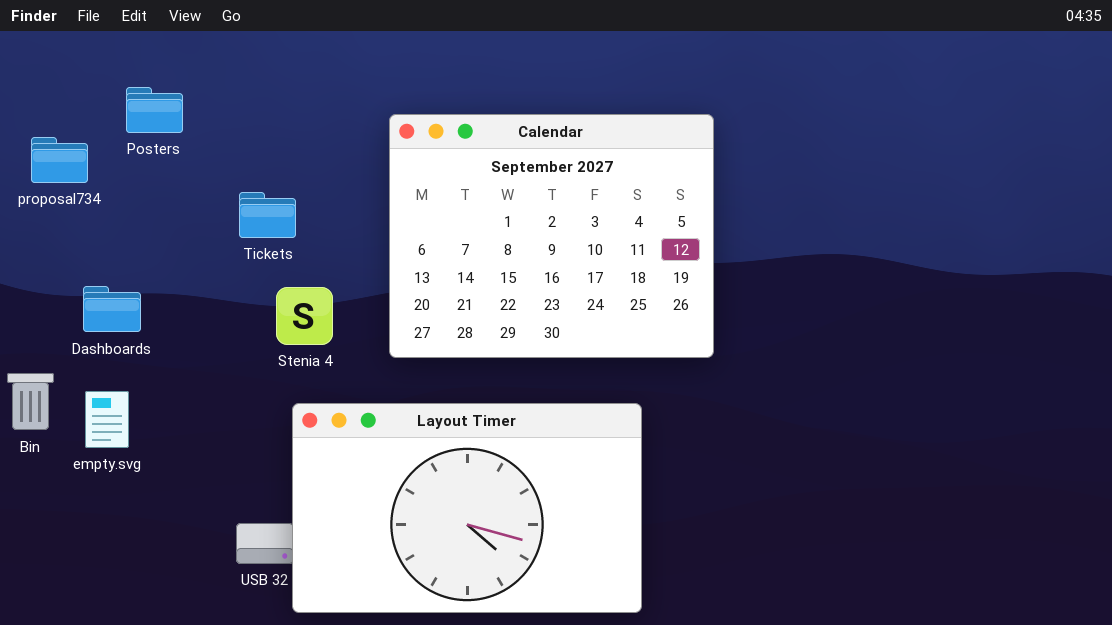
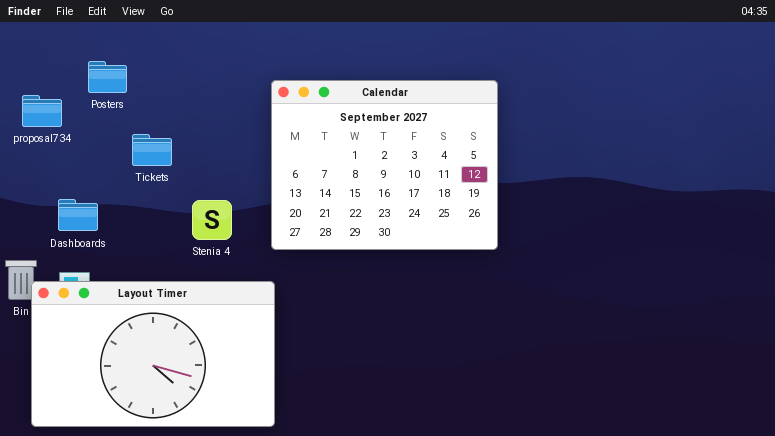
Tickets: [239,192,296,238] -> [132,134,172,166], moved
Layout Timer: [292,403,642,613] -> [31,281,275,427], moved

